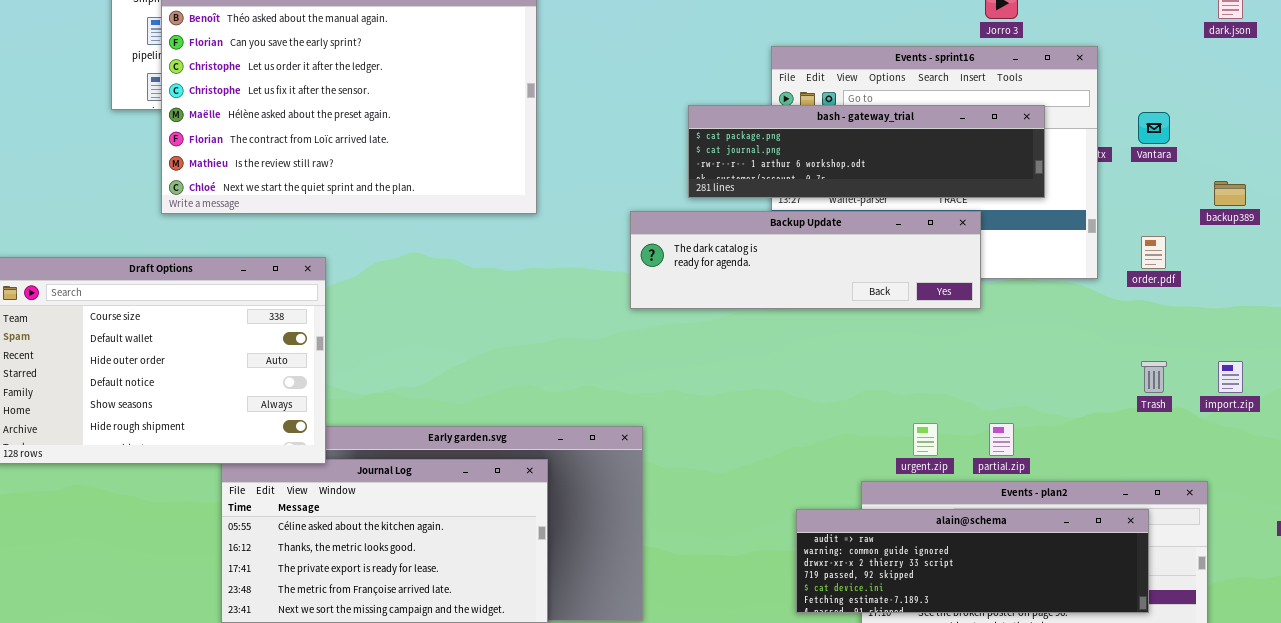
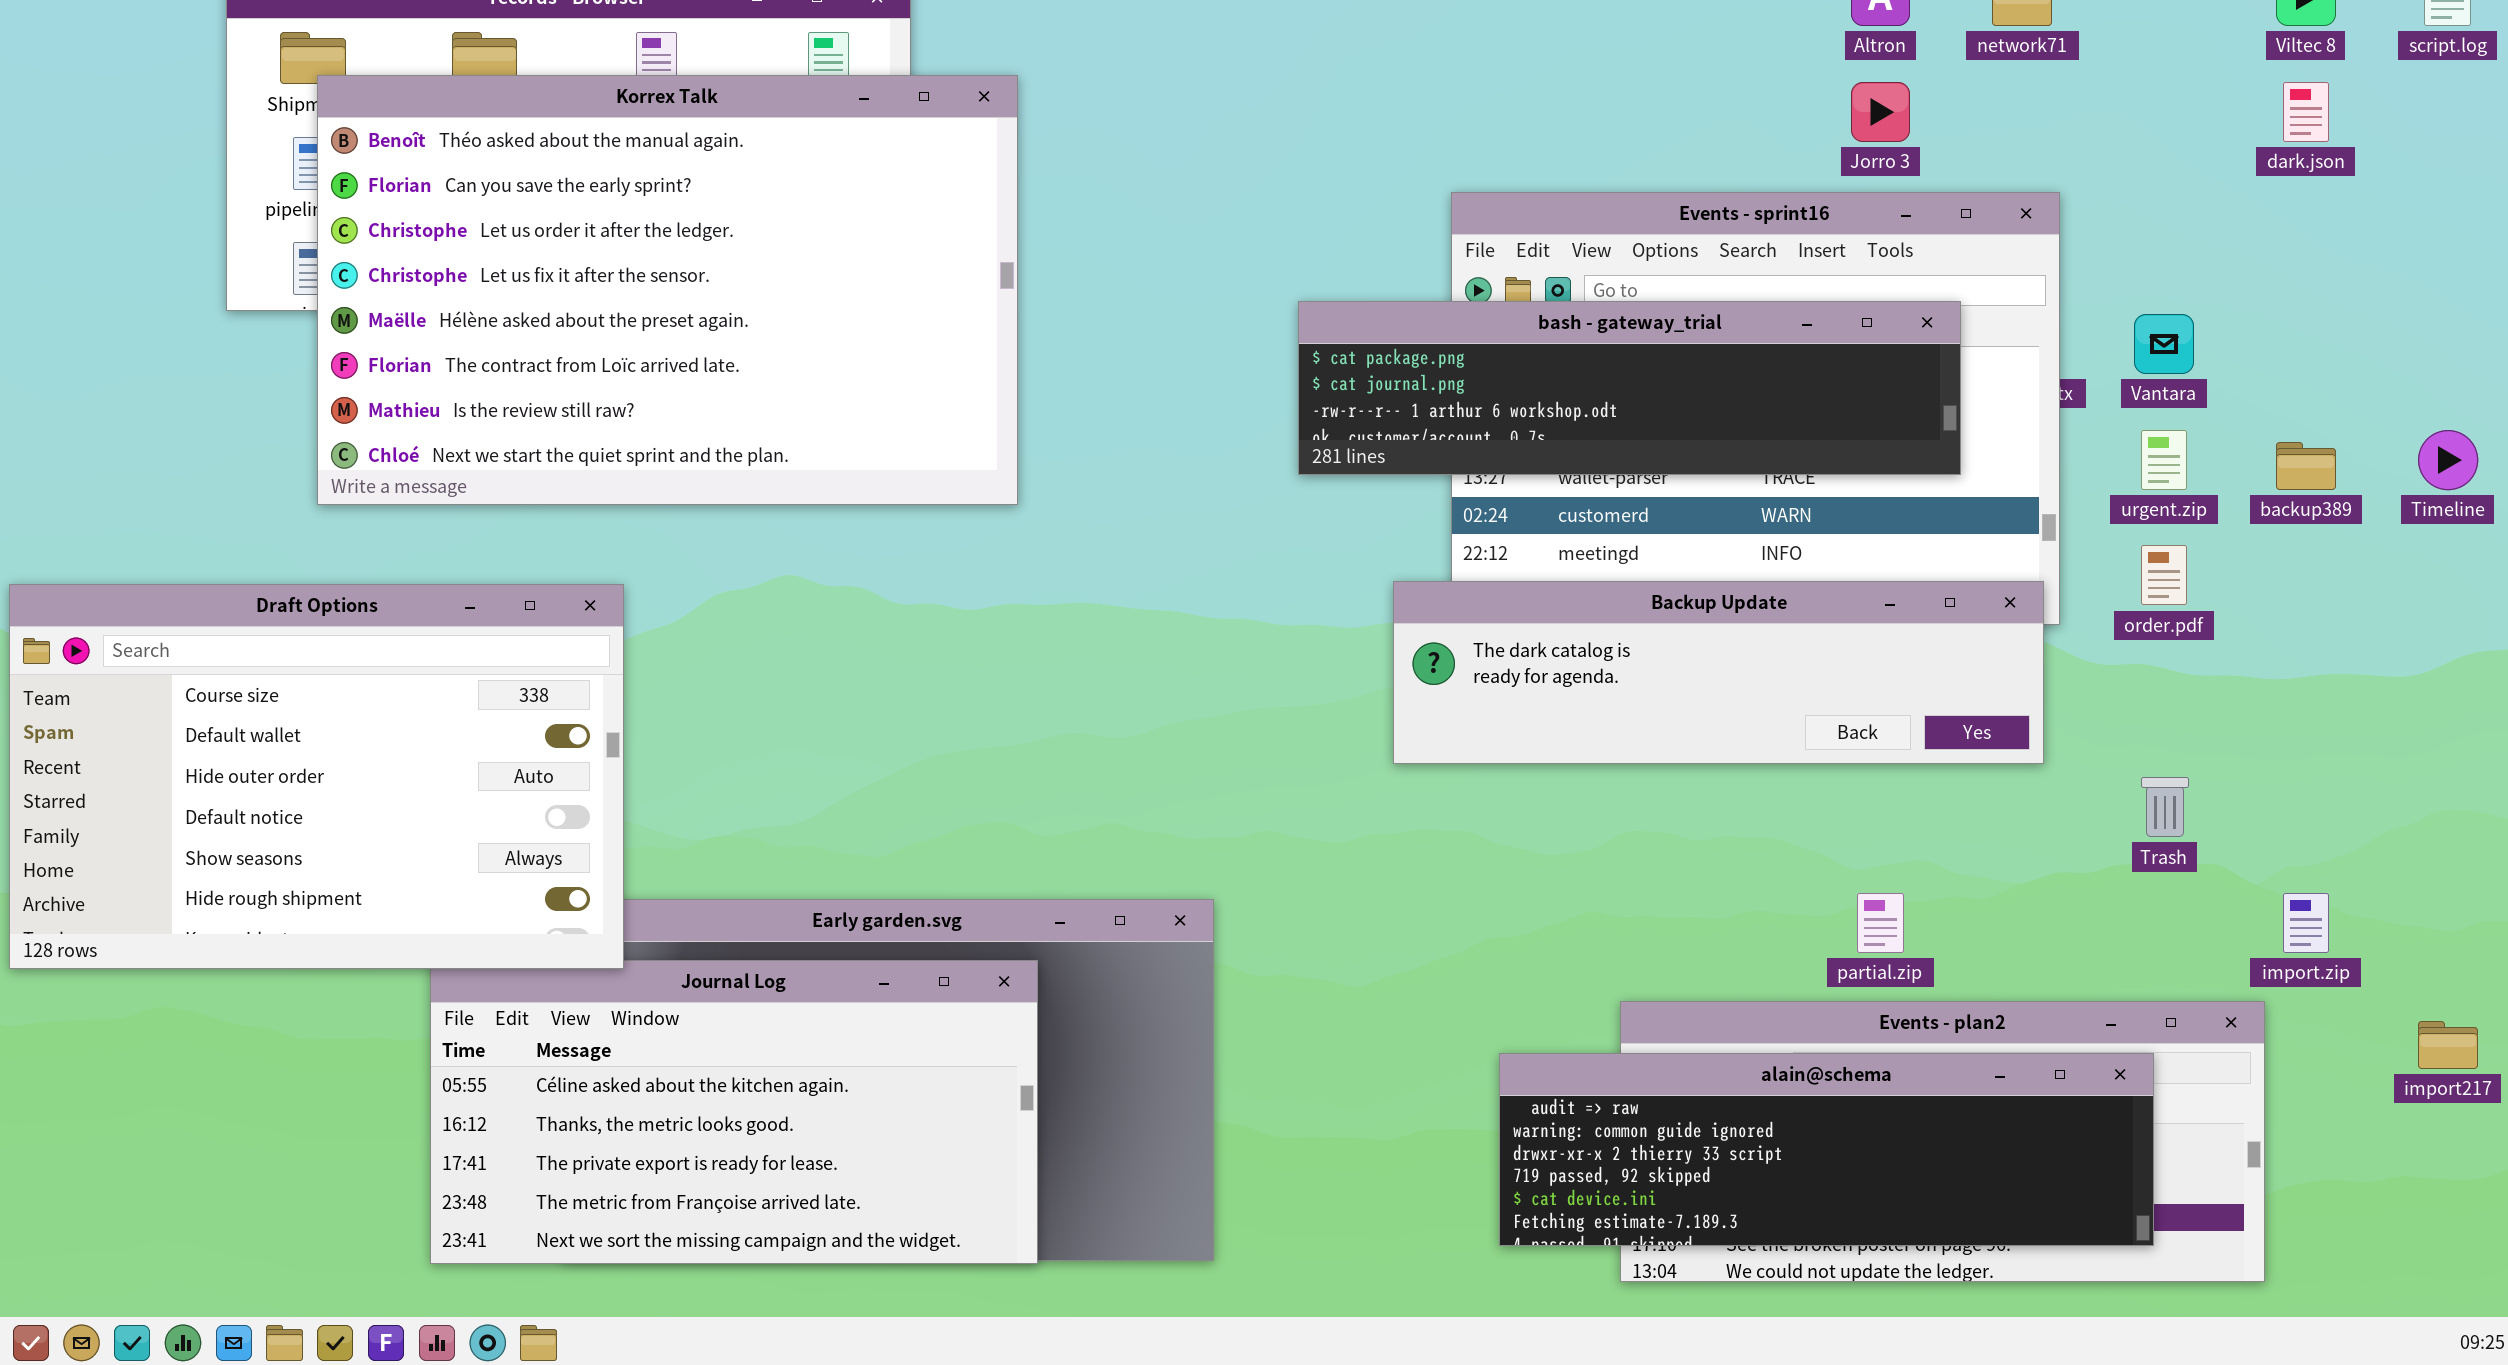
Backup Update: [630,211,981,309] -> [1393,581,2044,764], moved
import.zip: [1218,361,1243,393] -> [2283,893,2329,953], moved
urgent.zip: [913,423,938,456] -> [2141,430,2187,490], moved

